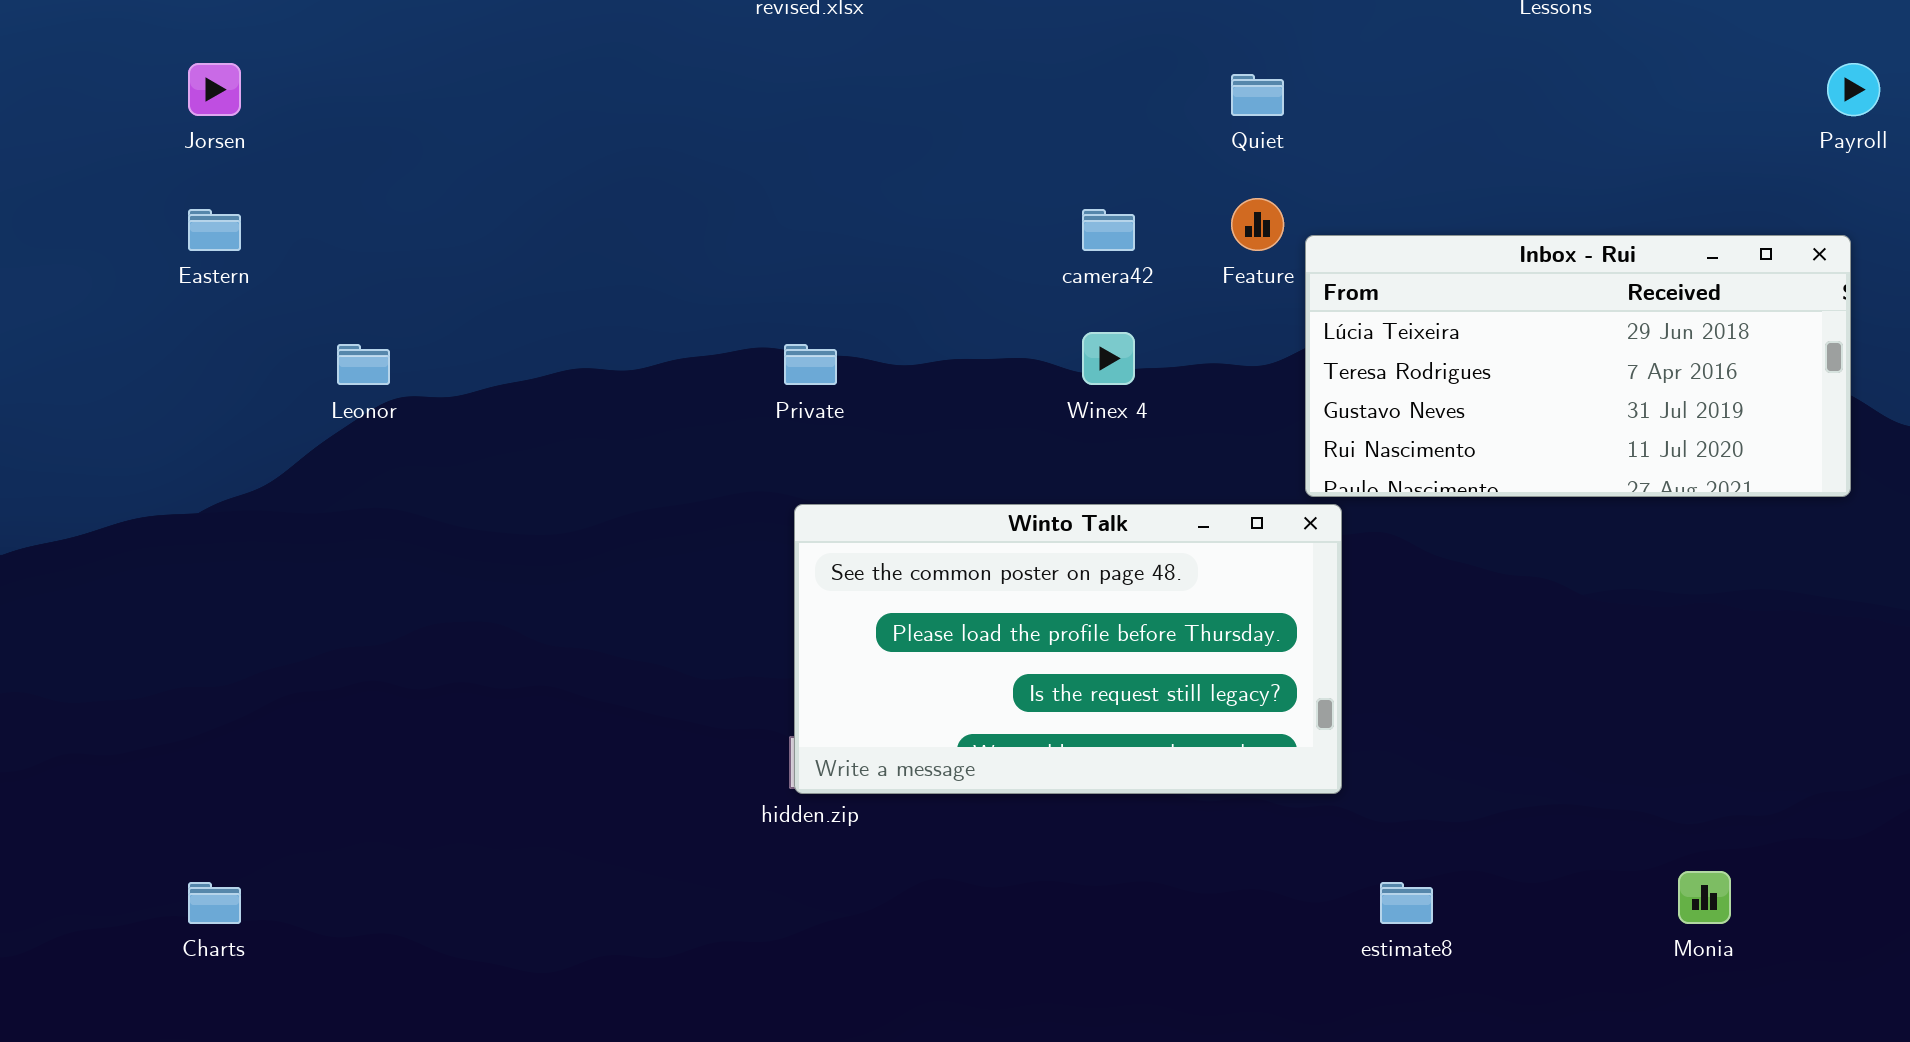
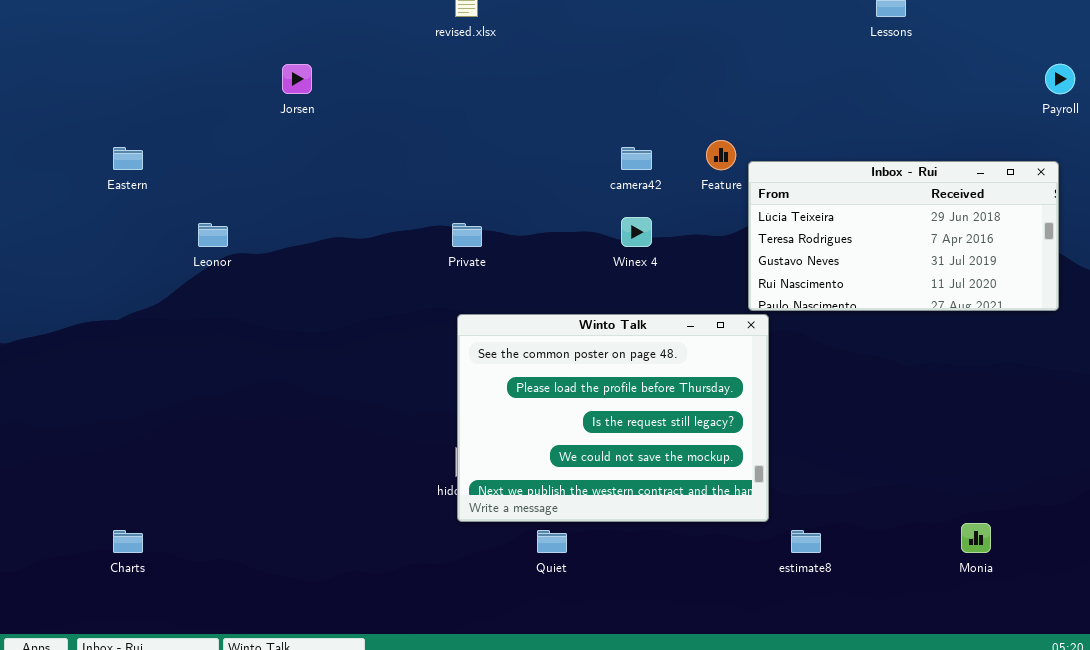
Jorsen: [188,63,241,116] -> [282,64,312,94], moved
Quiet: [1231,74,1284,116] -> [537,530,567,553], moved
Winto Talk: [794,504,1342,794] -> [457,314,769,522], resized

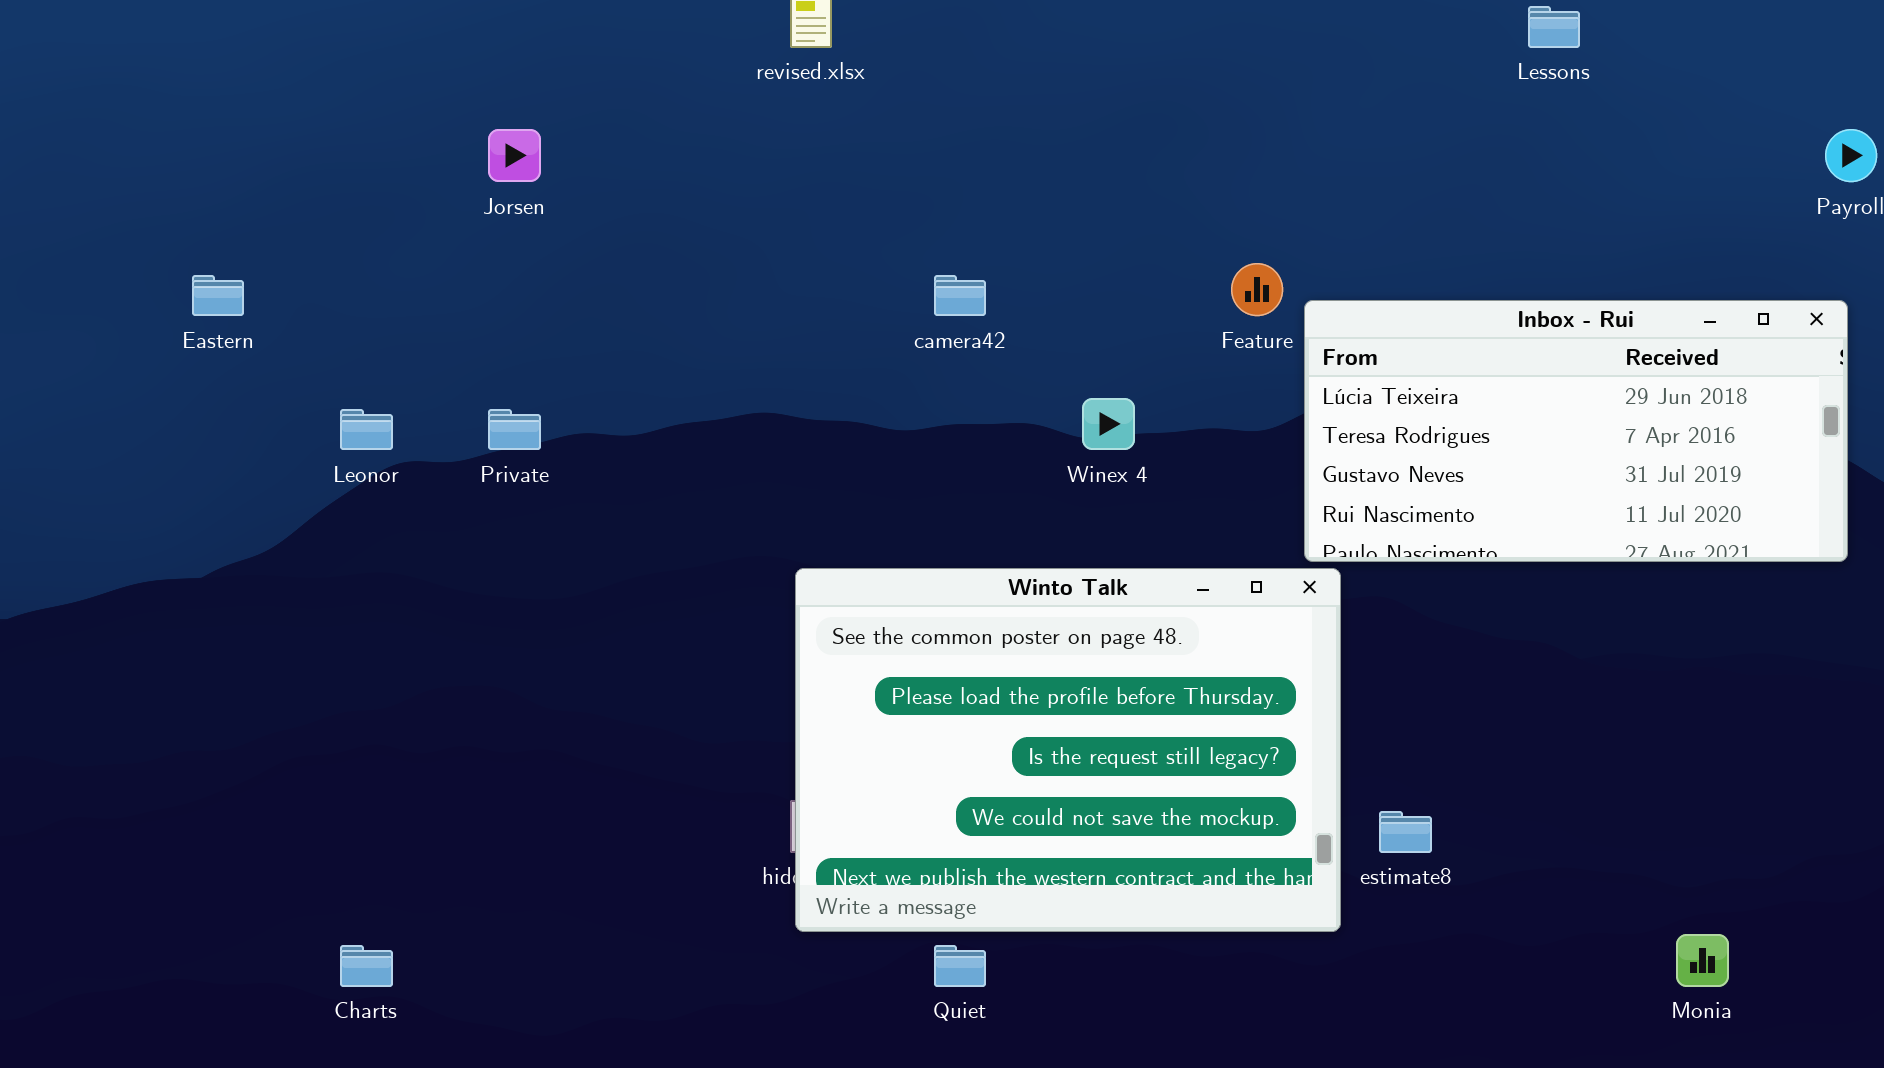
camera42: [621,147,652,170] -> [934,275,986,316], moved
Private: [452,223,482,247] -> [488,409,541,450], moved
Charts: [113,530,143,553] -> [340,945,393,987], moved
estimate8: [791,530,821,553] -> [1379,811,1432,853], moved

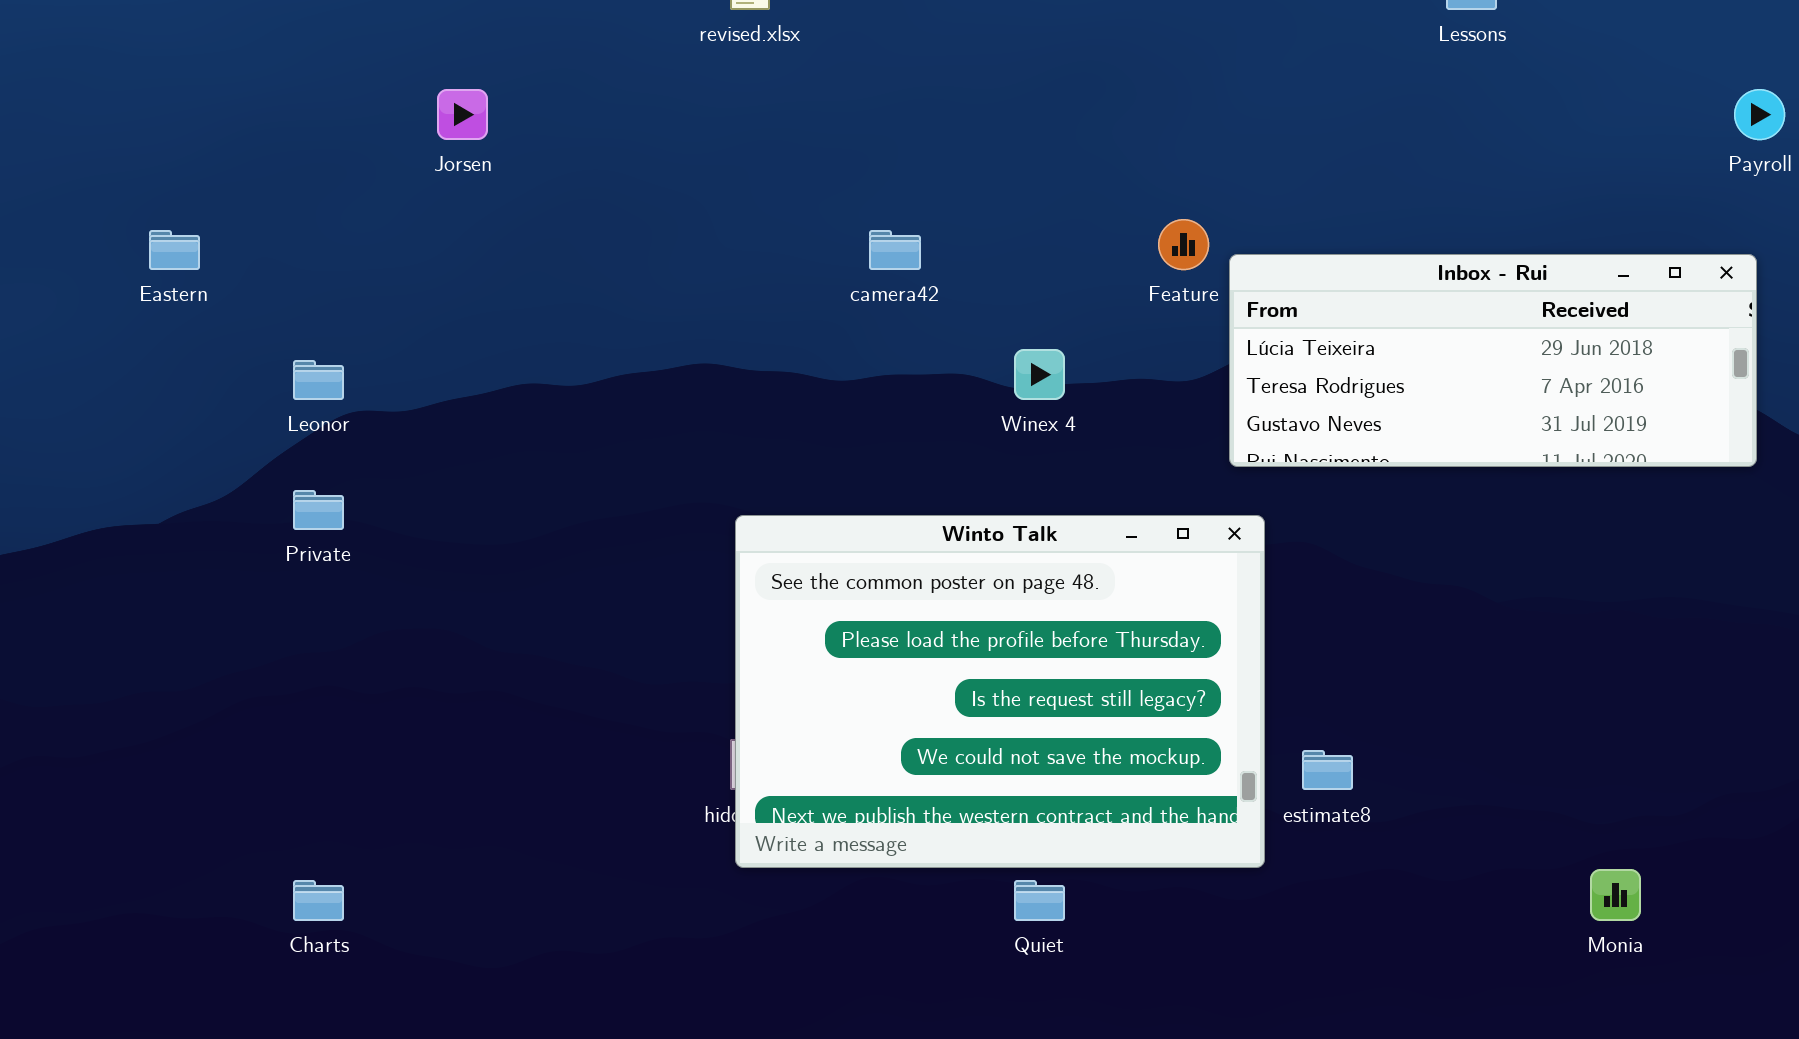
Inbox - Rui: [1304,300,1848,562] -> [1229,254,1757,467], resized
Private: [488,409,541,450] -> [293,490,344,530], moved
Quiet: [934,945,986,987] -> [1014,880,1065,921], moved

